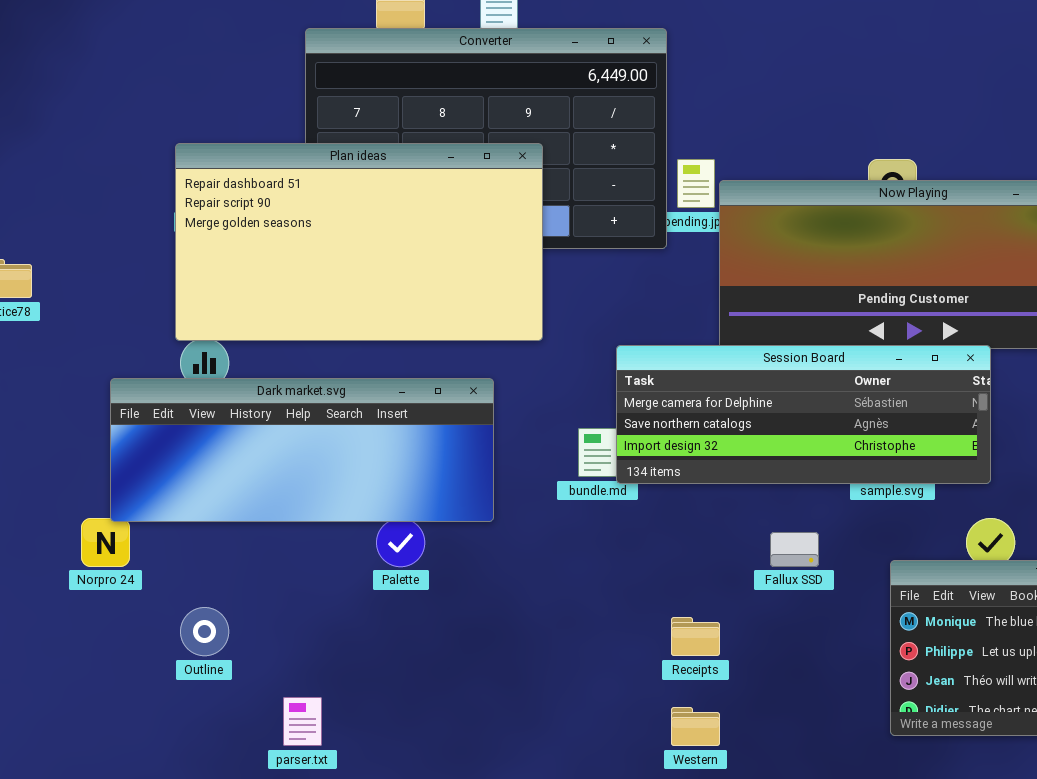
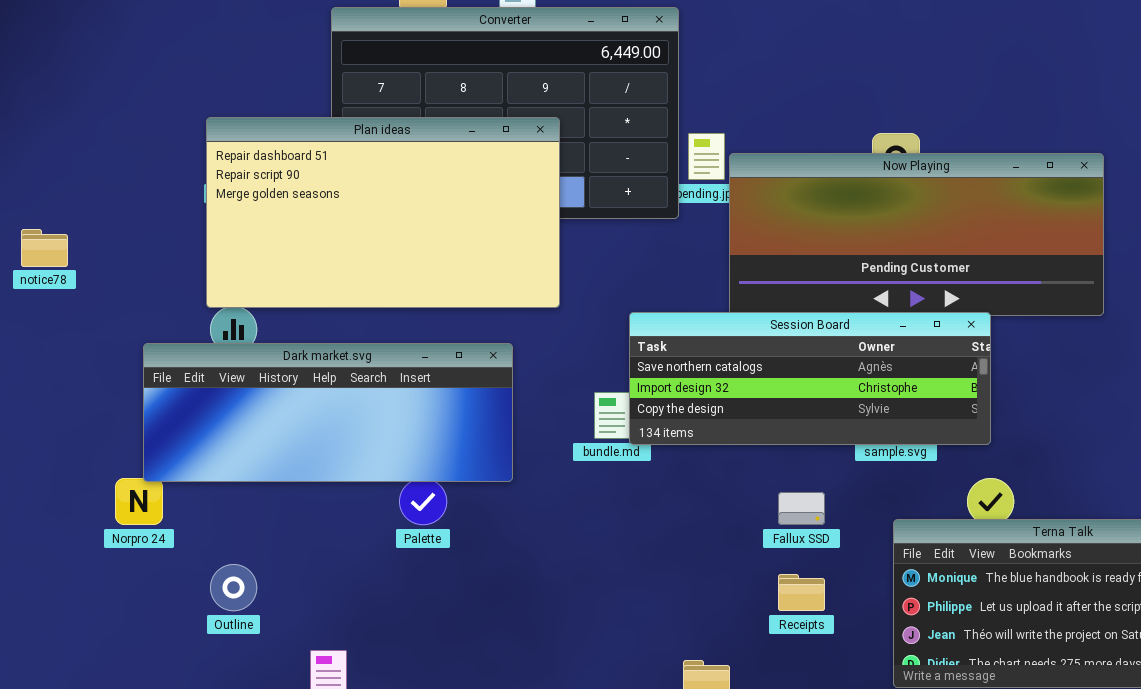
Session Board: [616,345,991,484] -> [629,312,991,445], scrolled down 1 row
Receipts: [671,617,720,656] -> [778,574,825,611], moved

